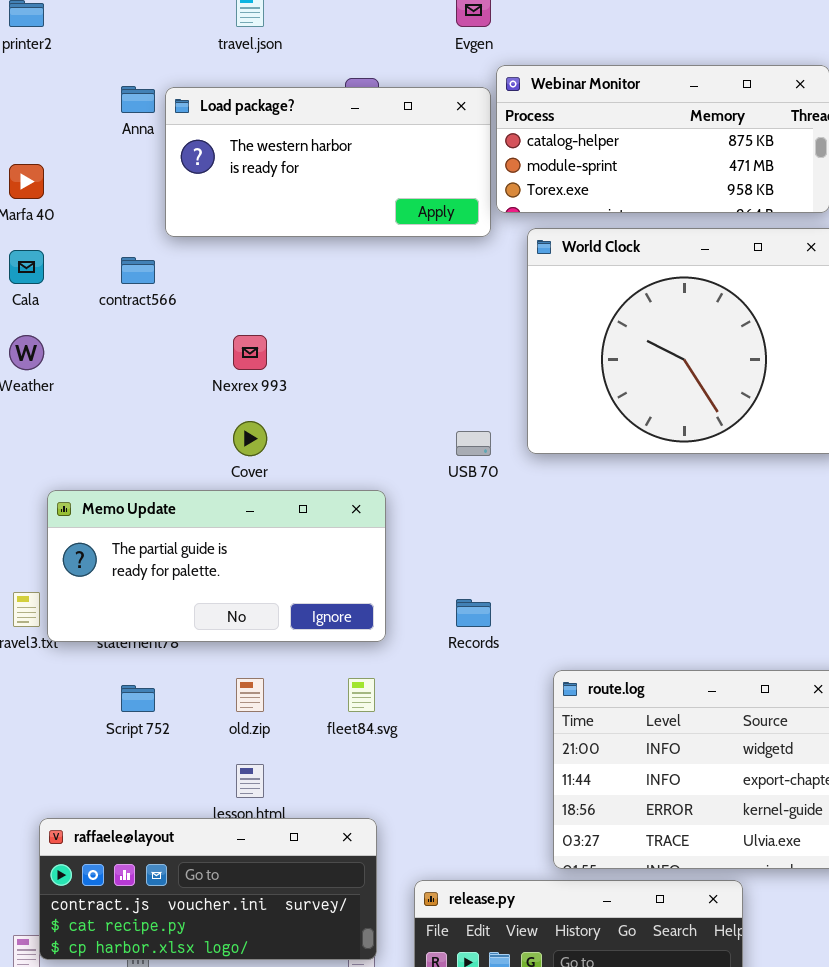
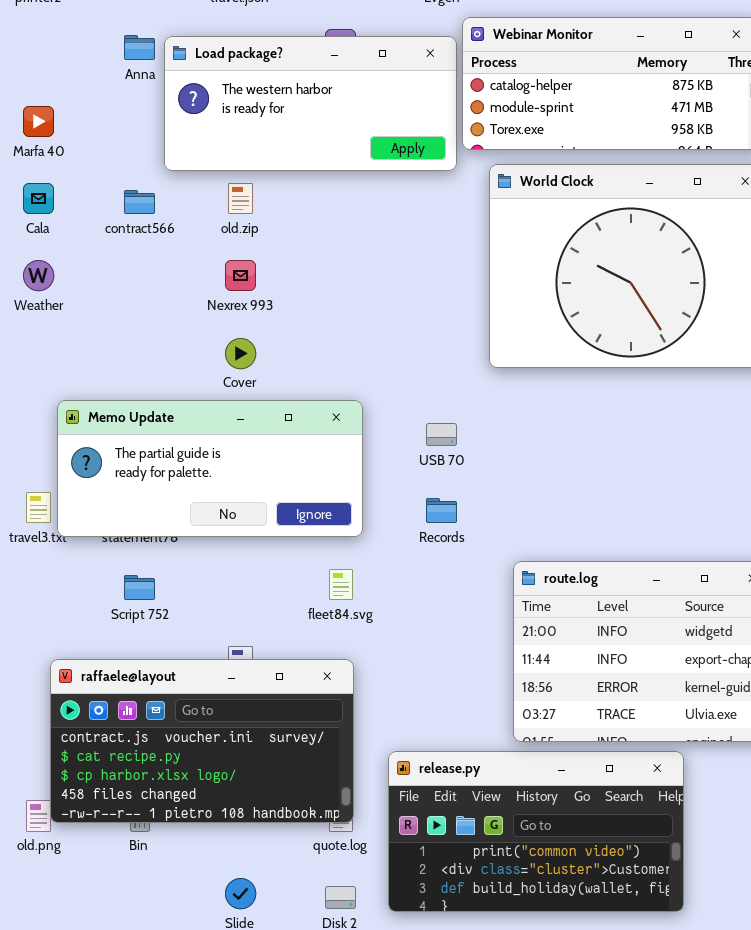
USB 70: [456,431,491,456] -> [426,423,457,446], moved
old.zip: [236,678,264,712] -> [228,183,253,214], moved
raffaele@layout: [39,818,377,960] -> [50,659,354,823], resized

